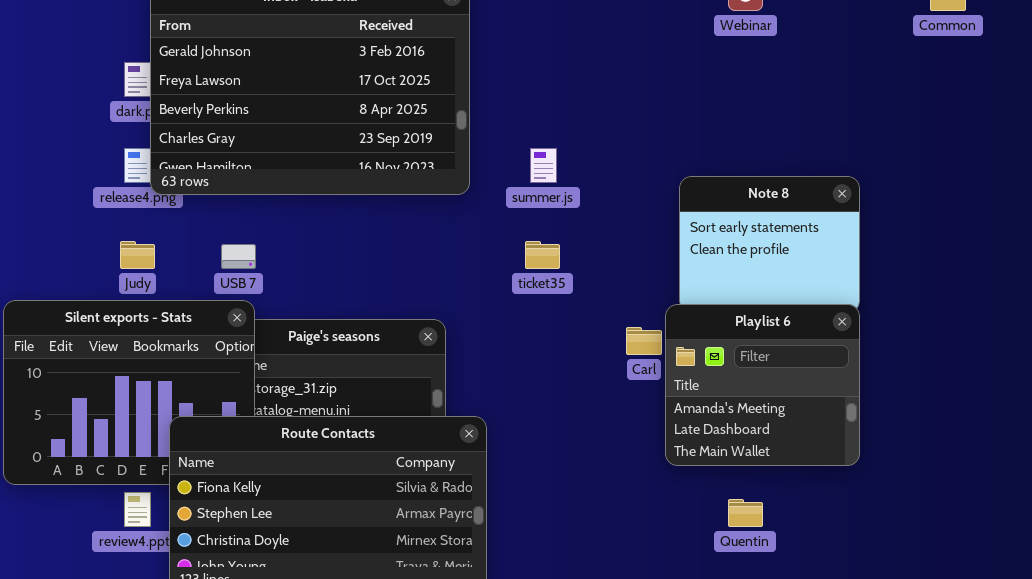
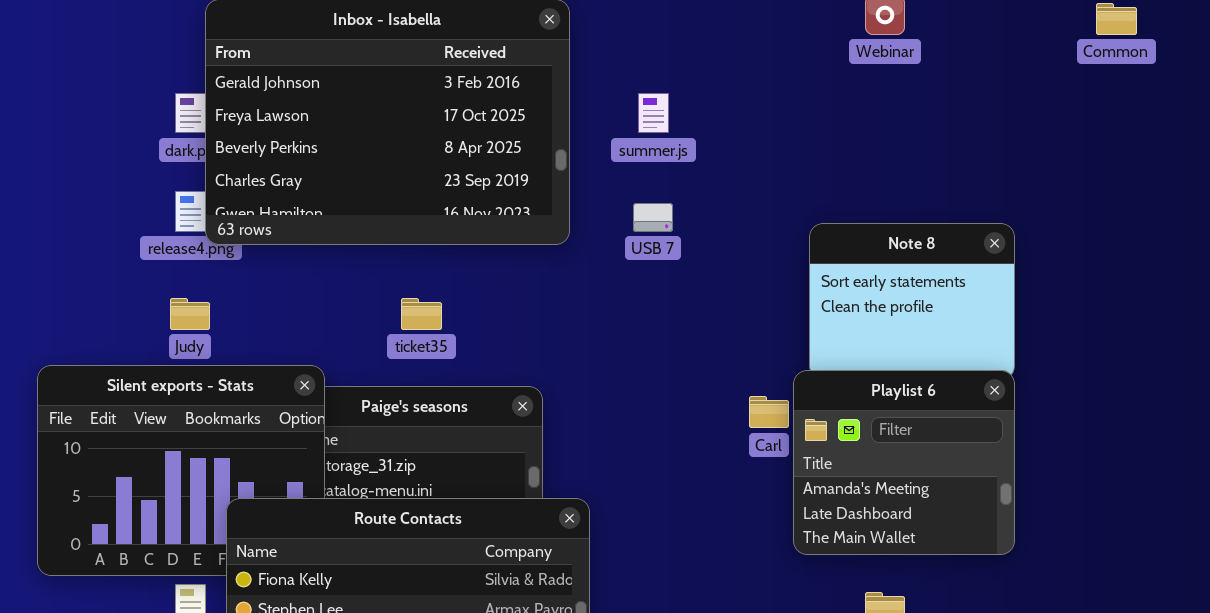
summer.js: [530,148,557,183] -> [638,93,669,133], moved
ticket35: [525,241,560,269] -> [401,298,442,330], moved
USB 7: [221,244,256,269] -> [633,203,673,232], moved

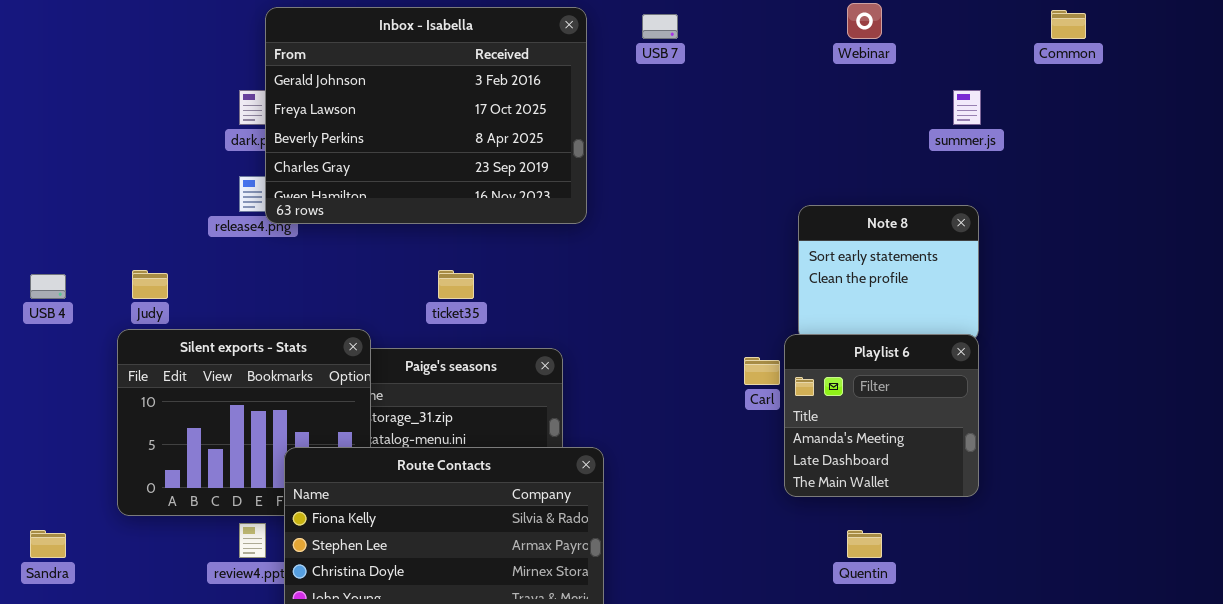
summer.js: [638,93,669,133] -> [953,90,981,125], moved
USB 7: [633,203,673,232] -> [642,14,678,39], moved
Judy: [170,298,210,330] -> [132,270,168,299], moved

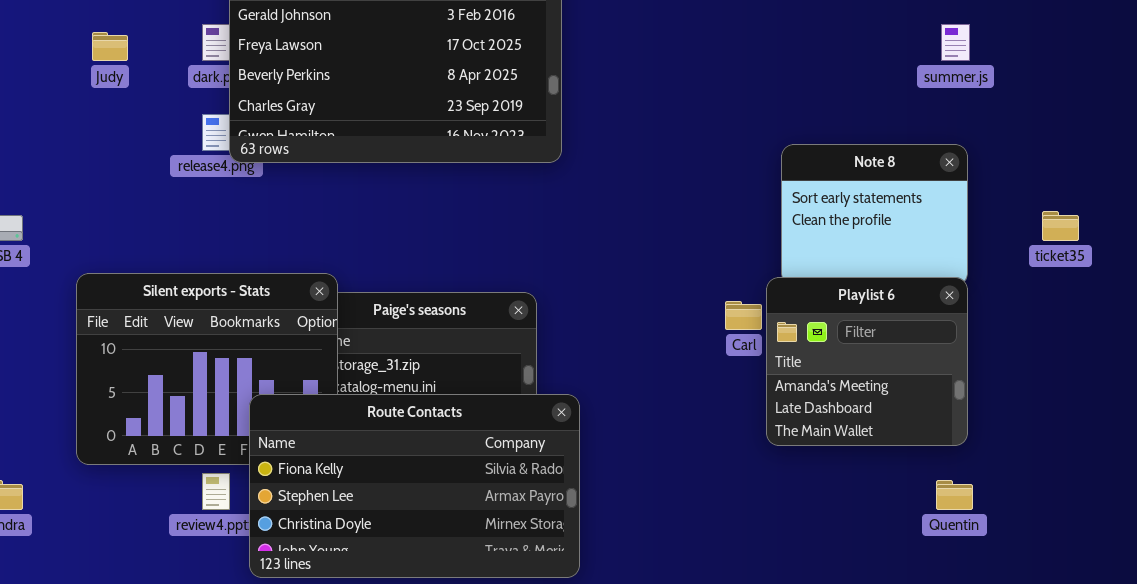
Judy: [132,270,168,299] -> [92,32,128,61], moved
ticket35: [438,270,474,299] -> [1042,211,1079,241], moved
Quentin: [847,530,882,558] -> [936,480,973,510], moved

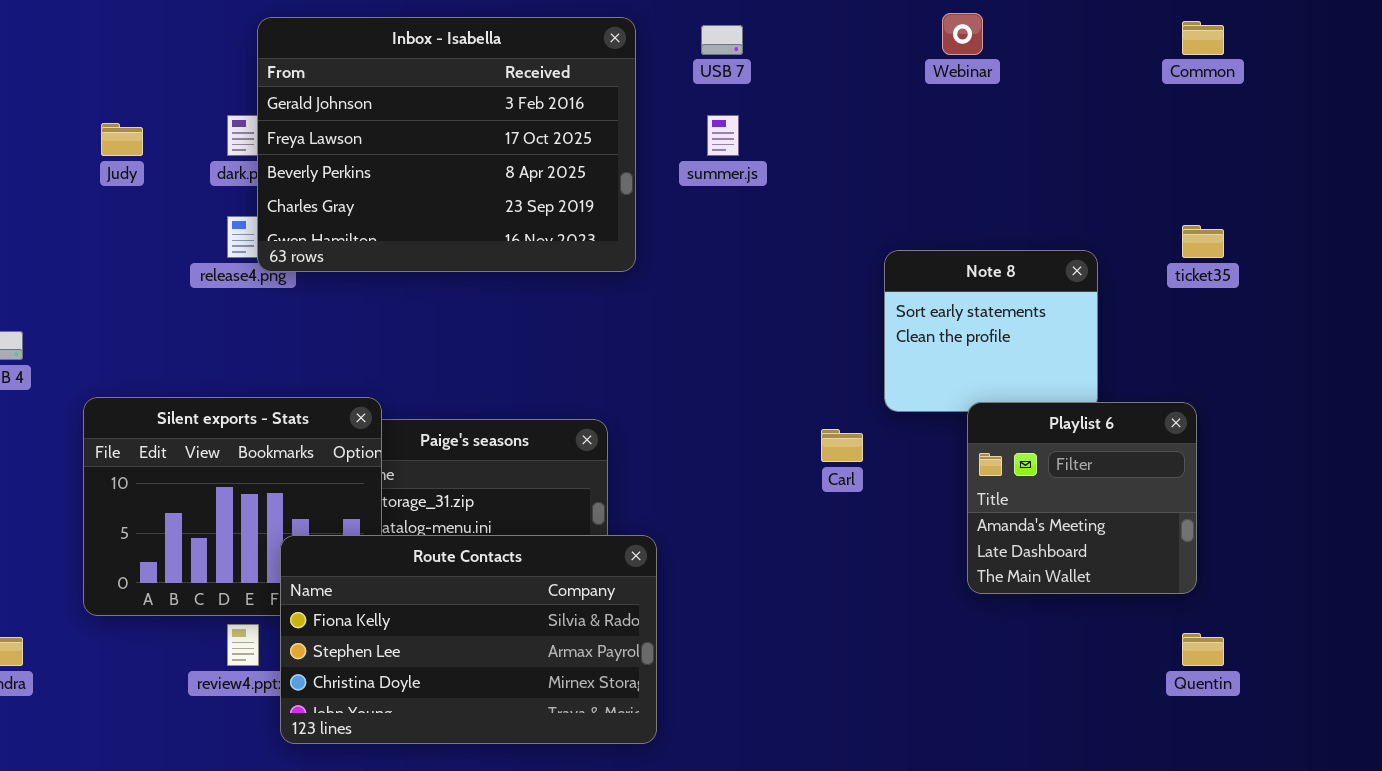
summer.js: [941,24,970,61] -> [707,115,739,156], moved
ticket35: [1042,211,1079,241] -> [1182,225,1224,258], moved
Playlist 6: [766,277,968,446] -> [967,402,1197,594], moved
Quentin: [936,480,973,510] -> [1182,633,1224,666], moved

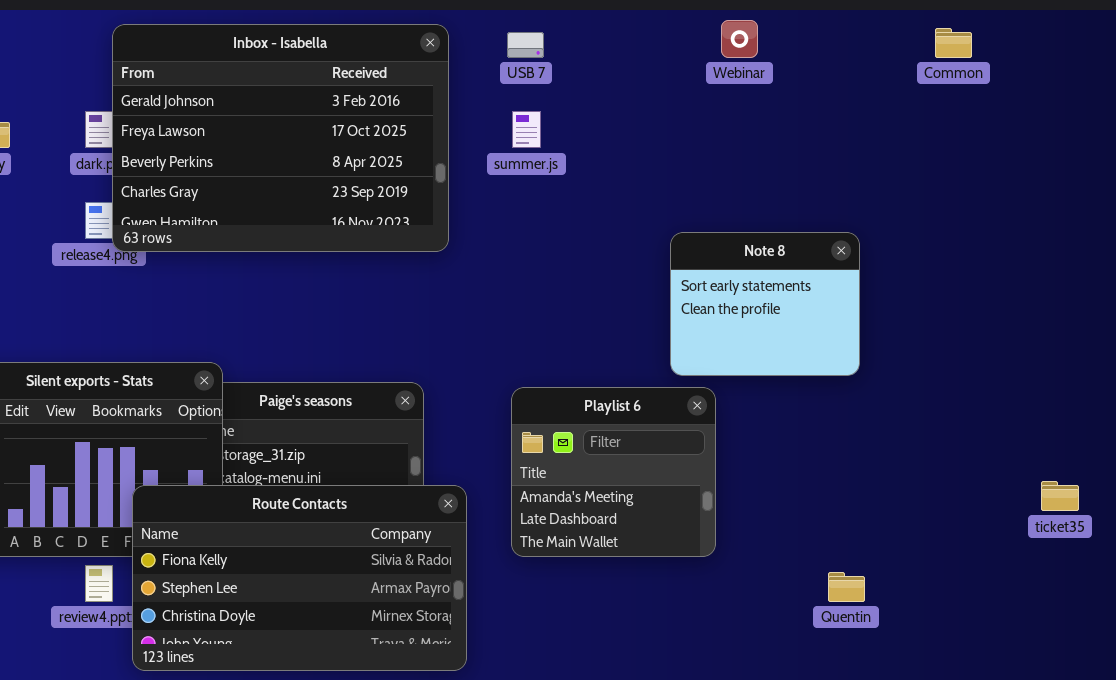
ticket35: [1182,225,1224,258] -> [1041,481,1079,511], moved
Playlist 6: [967,402,1197,594] -> [511,387,716,557], moved
Quentin: [1182,633,1224,666] -> [828,572,865,602], moved

